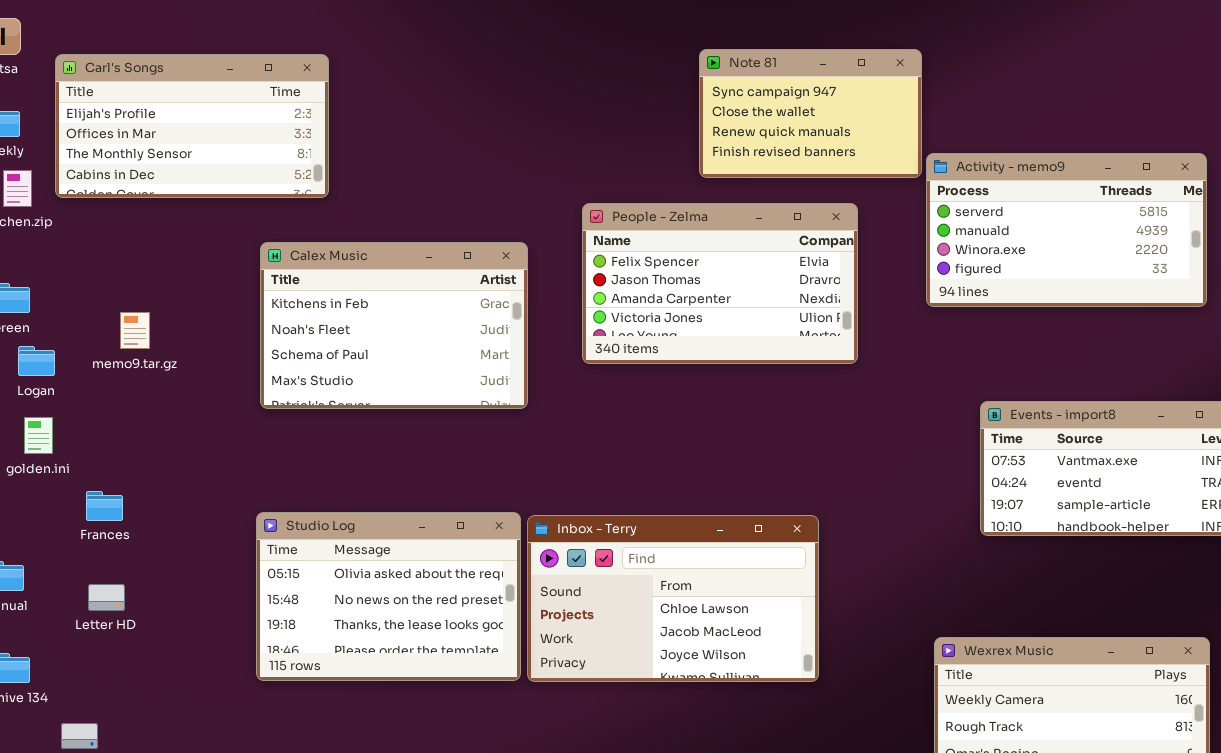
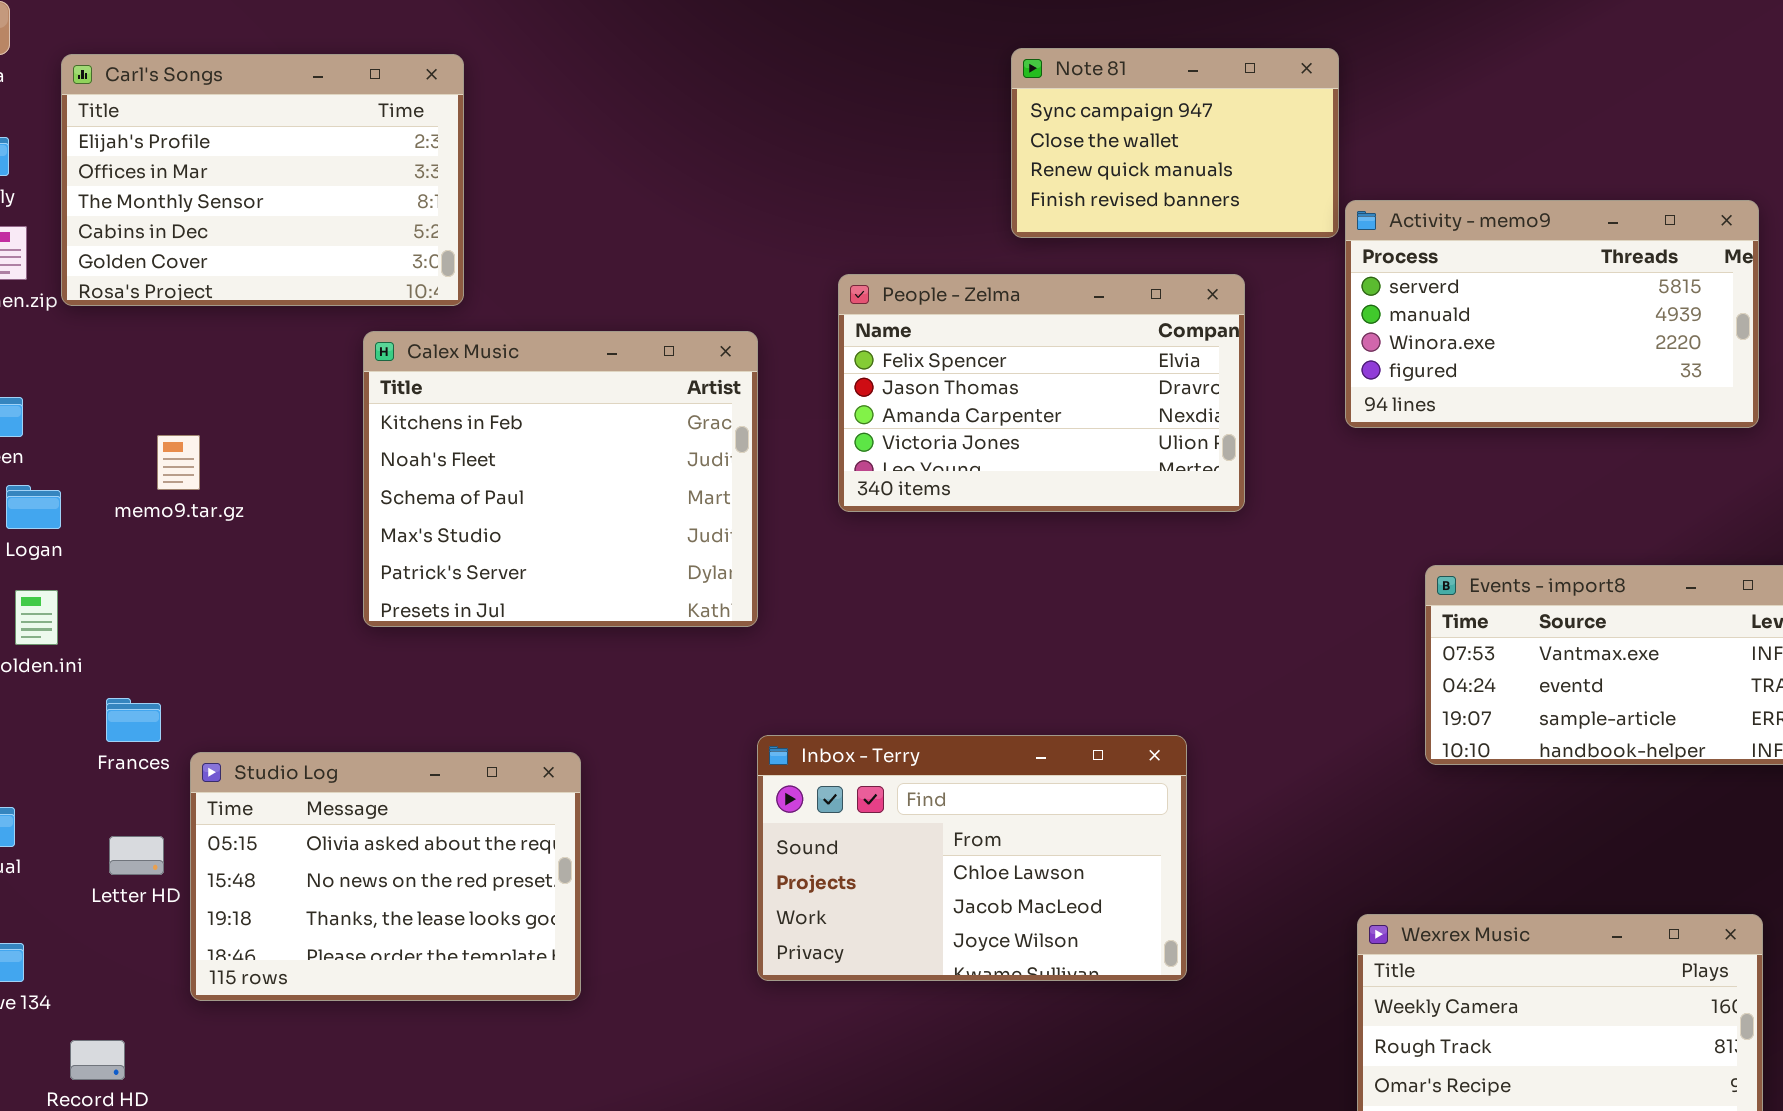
Carl's Songs: [55,54,329,198] -> [61,54,464,306], resized
Calex Music: [260,242,528,409] -> [363,331,758,627], resized
Studio Log: [256,512,521,681] -> [190,752,581,1001], moved

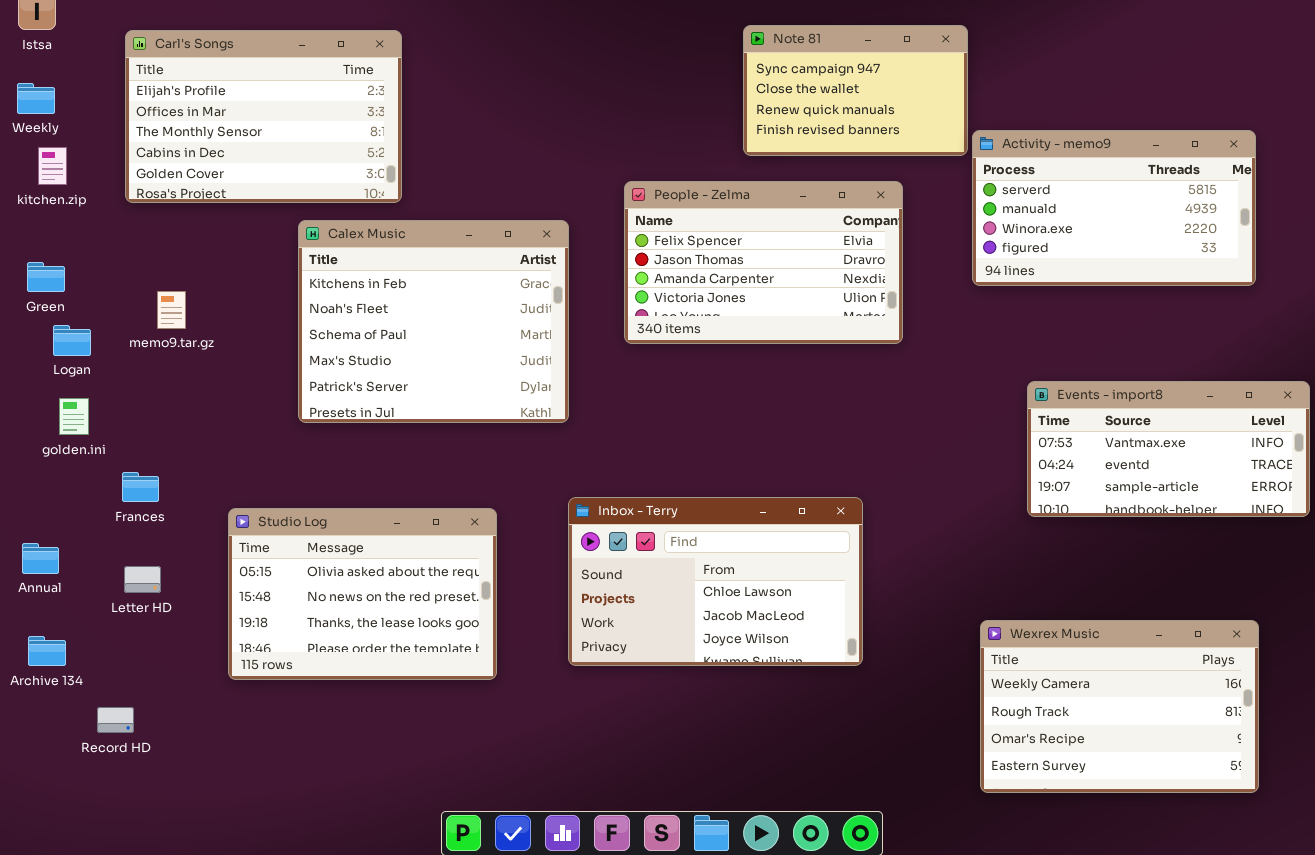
Carl's Songs: [61,54,464,306] -> [125,30,402,203], moved
Studio Log: [190,752,581,1001] -> [228,508,497,680], moved

